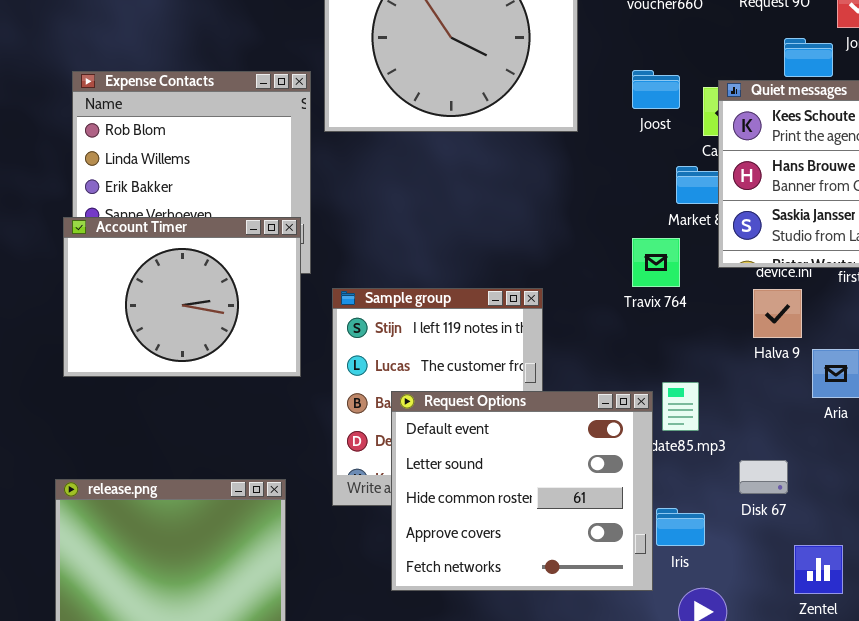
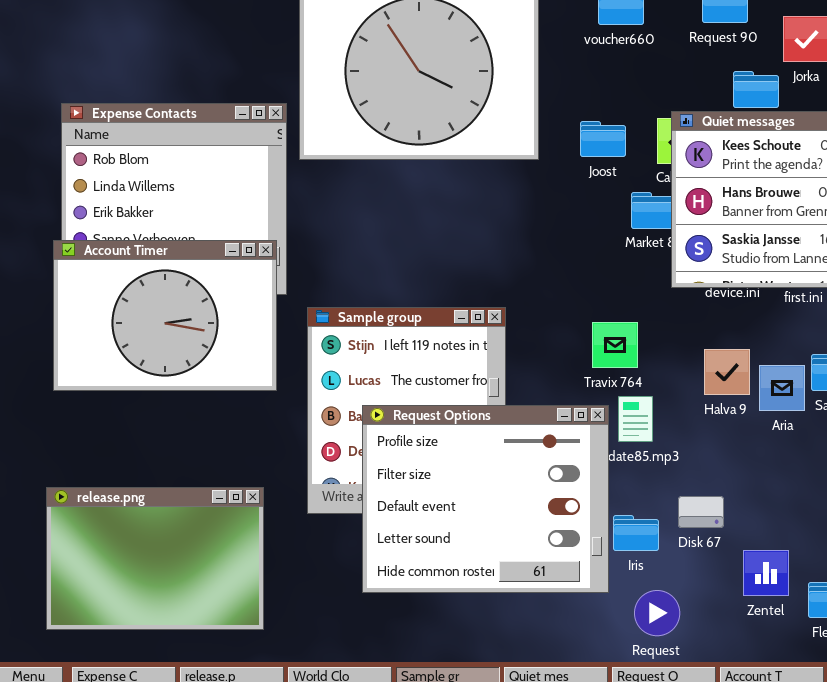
Joost: [632,70,680,109] -> [580,121,626,157], moved
Travix 764: [632,238,680,287] -> [592,322,638,368], moved
Halva 9: [753,289,802,338] -> [704,349,750,395], moved
Request Options: [391,391,653,591] -> [362,405,609,593], scrolled up 2 rows
Disk 67: [739,460,788,494] -> [678,496,724,528], moved

